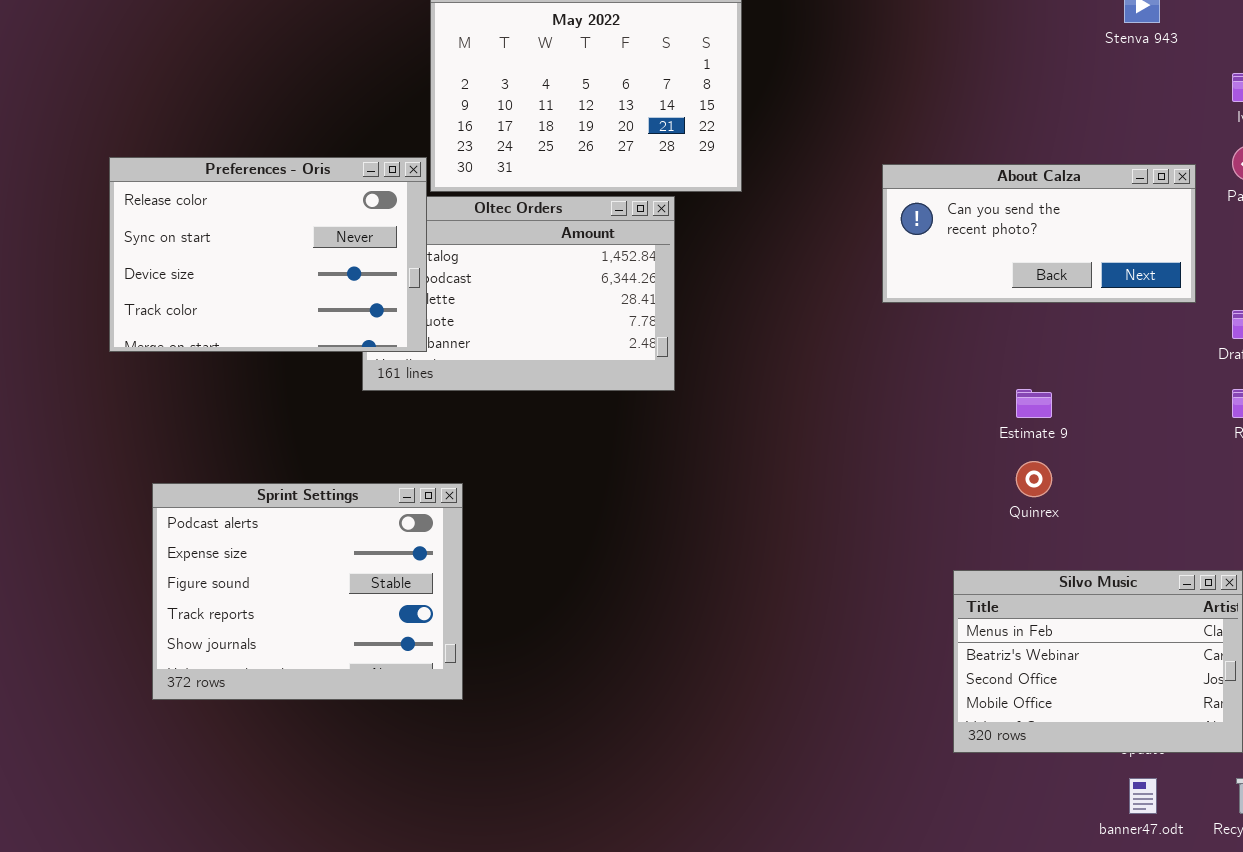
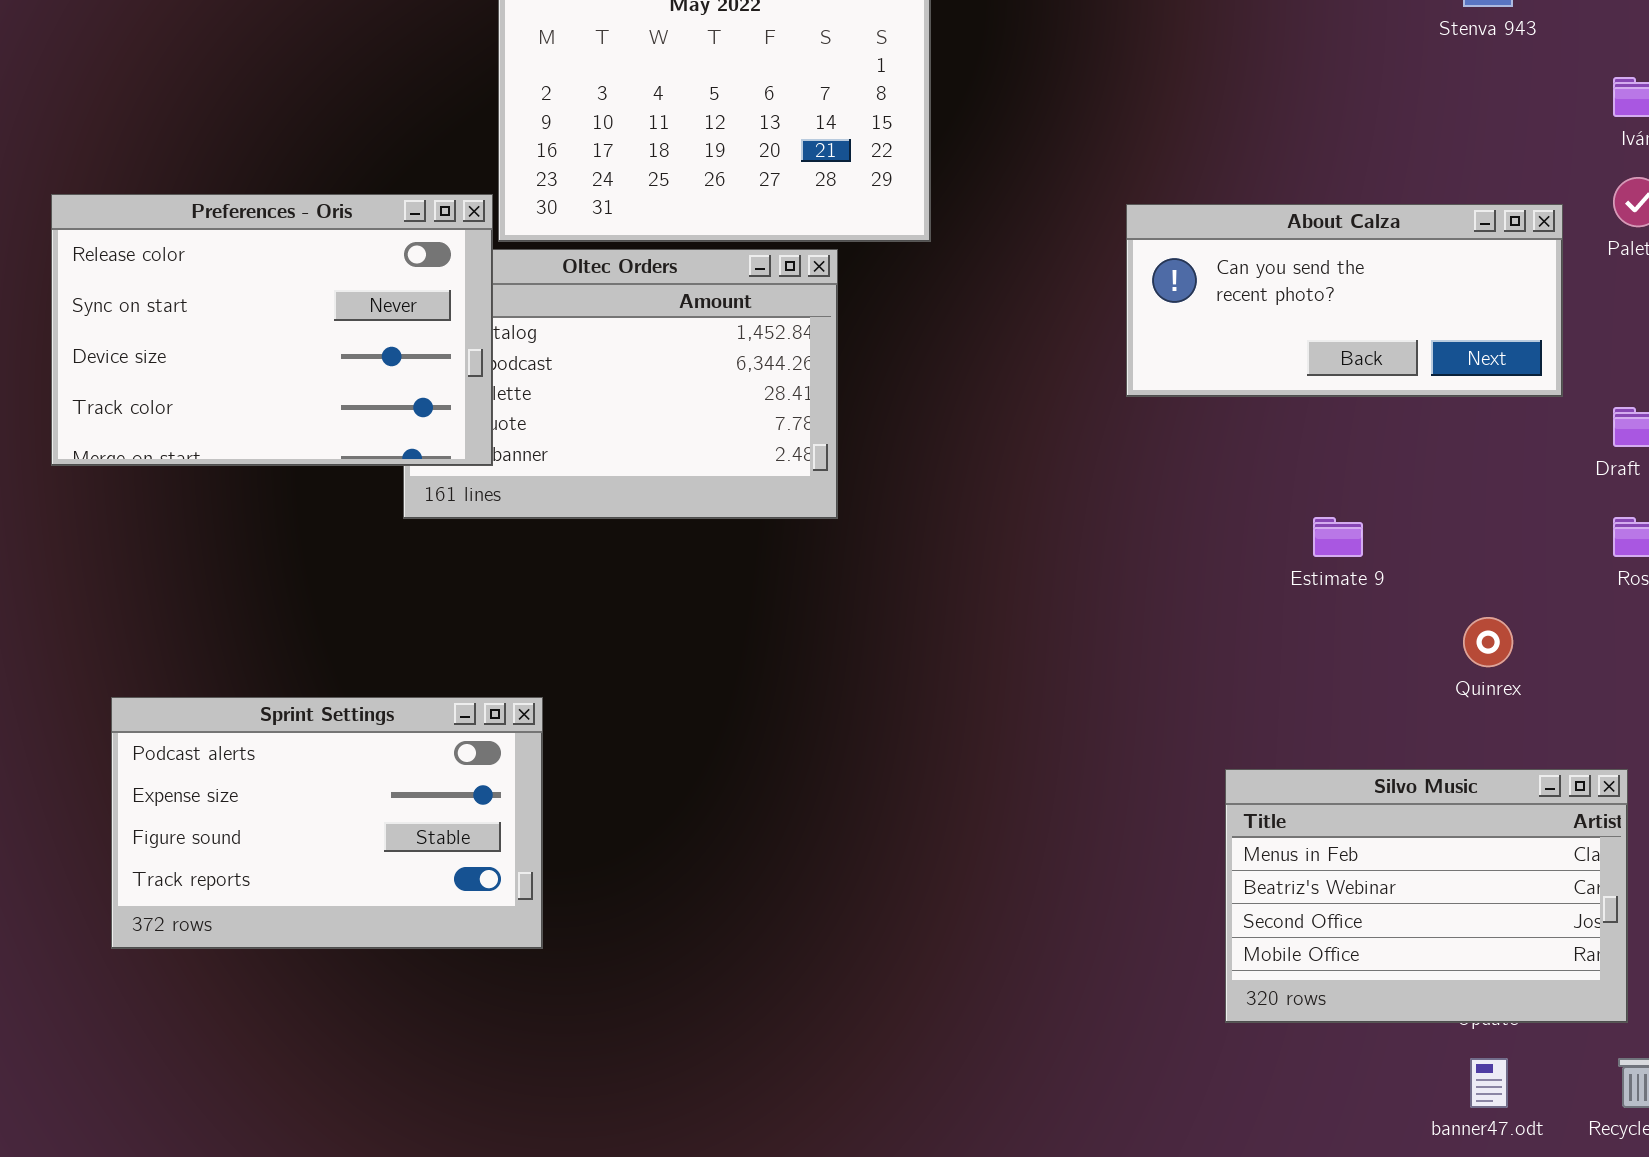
Quinrex: [1016,461,1052,497] -> [1463,617,1513,667], moved
Sprint Settings: [152,483,463,700] -> [111,697,543,949], resized

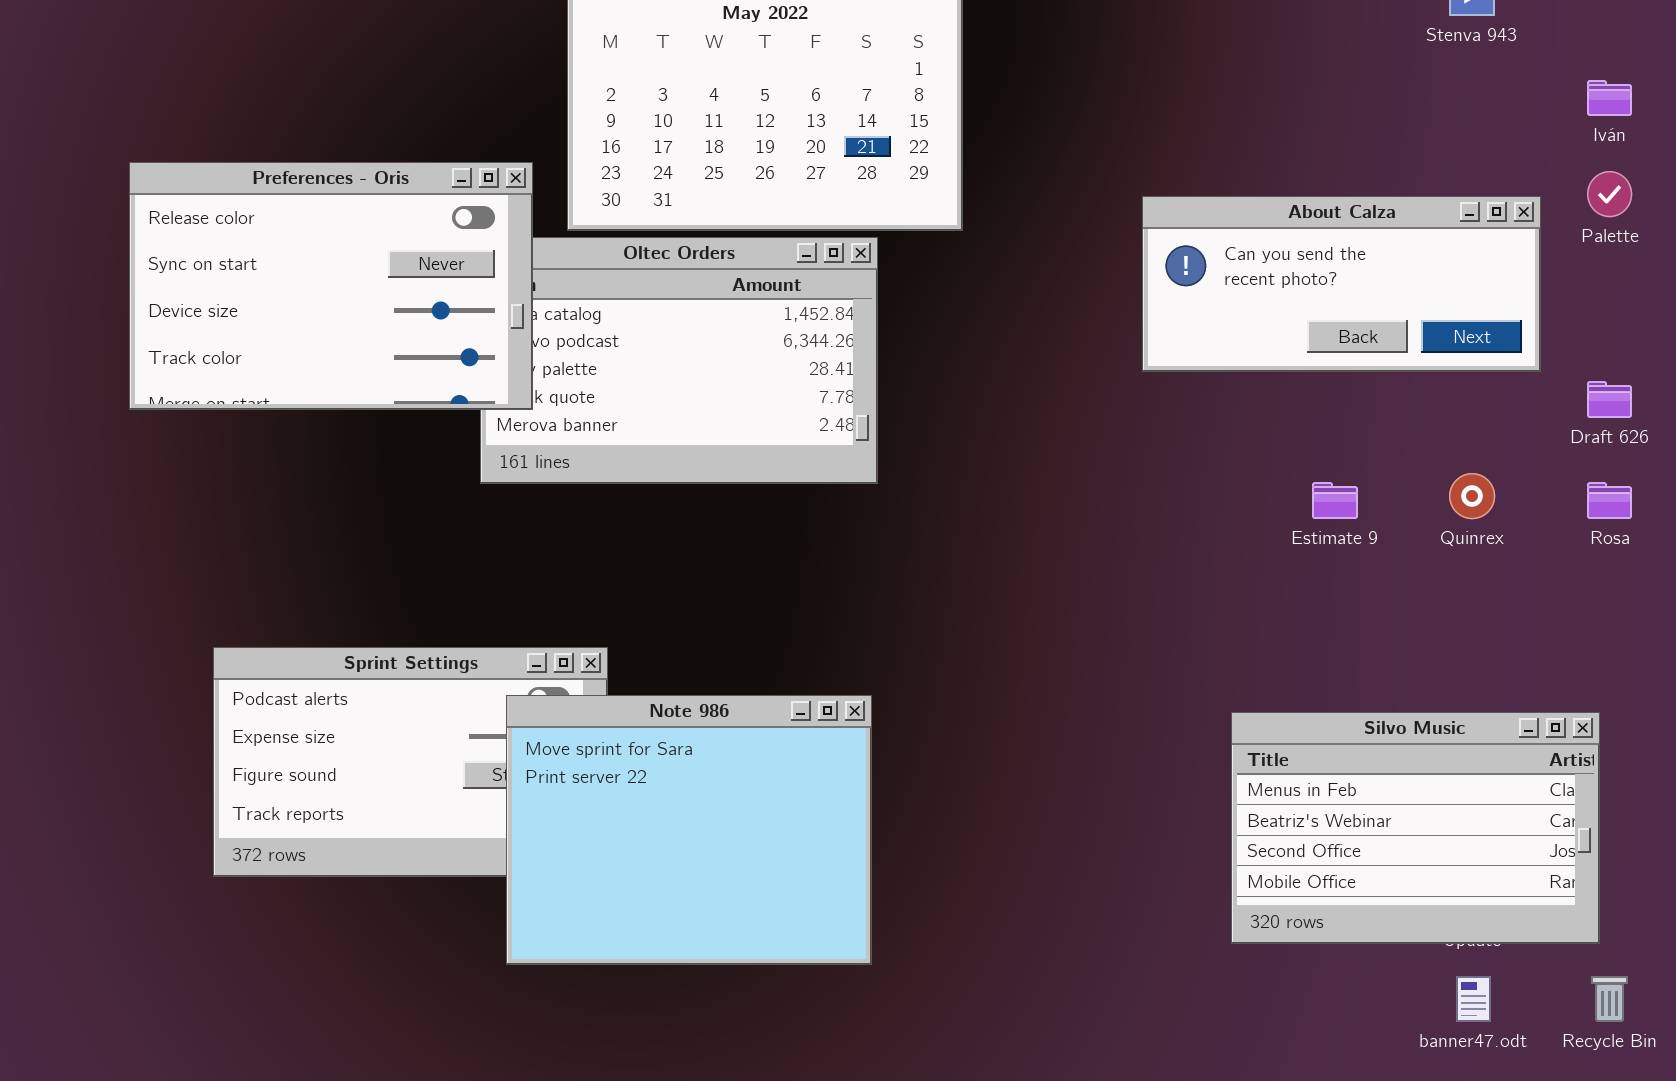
Preferences - Oris: [51,194,493,466] -> [129,162,533,410], moved
Quinrex: [1463,617,1513,667] -> [1449,473,1495,519], moved
Note 986: none -> [506,695,872,965], opened

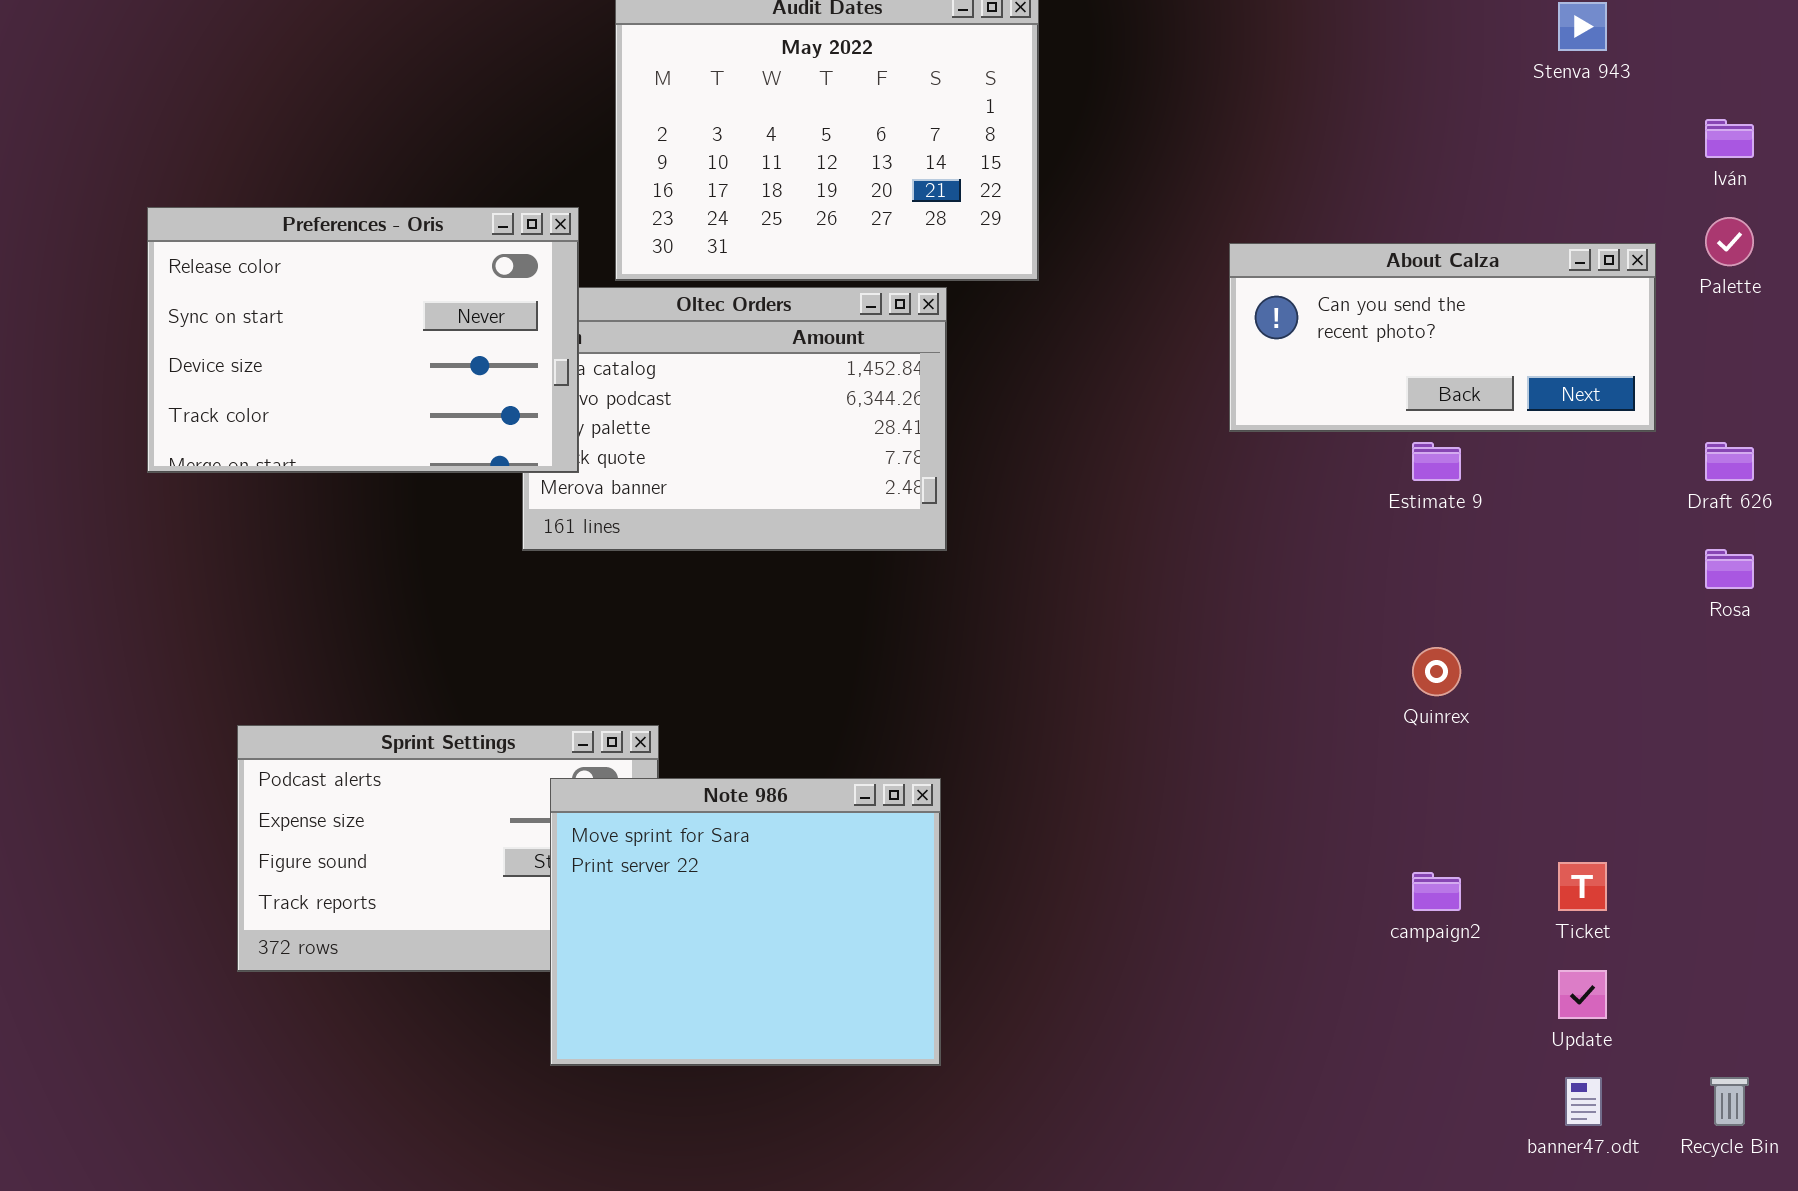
Quinrex: [1449,473,1495,519] -> [1412,647,1461,696], moved
Estimate 9: [1312,482,1358,519] -> [1412,442,1461,481], moved
Silvo Music: [1231,712,1600,944] -> none, closed

